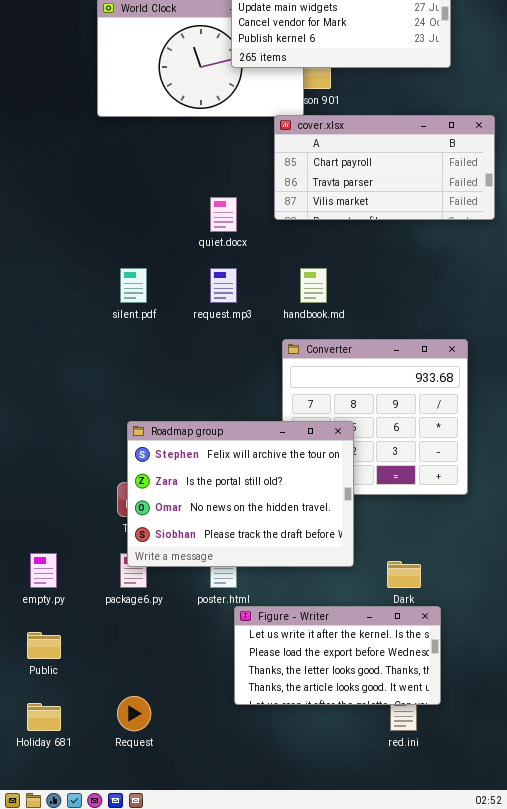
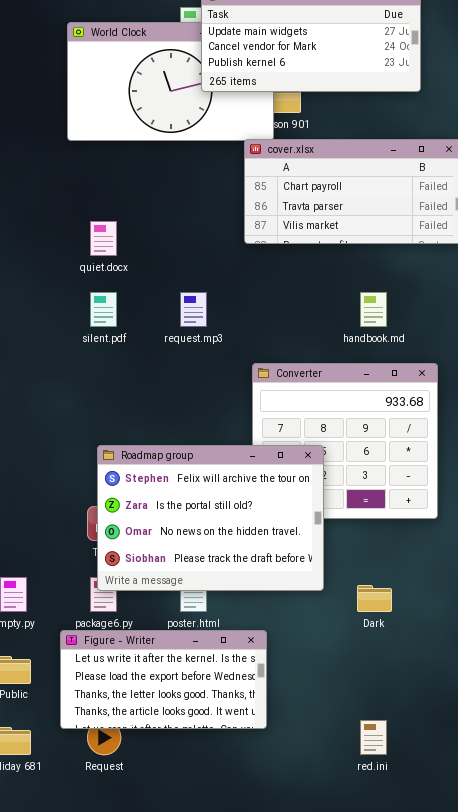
quiet.docx: [210,197,237,232] -> [90,221,117,256], moved
handbook.md: [300,268,327,303] -> [360,292,387,327], moved
Figure - Writer: [234,606,441,705] -> [60,630,267,729], moved

